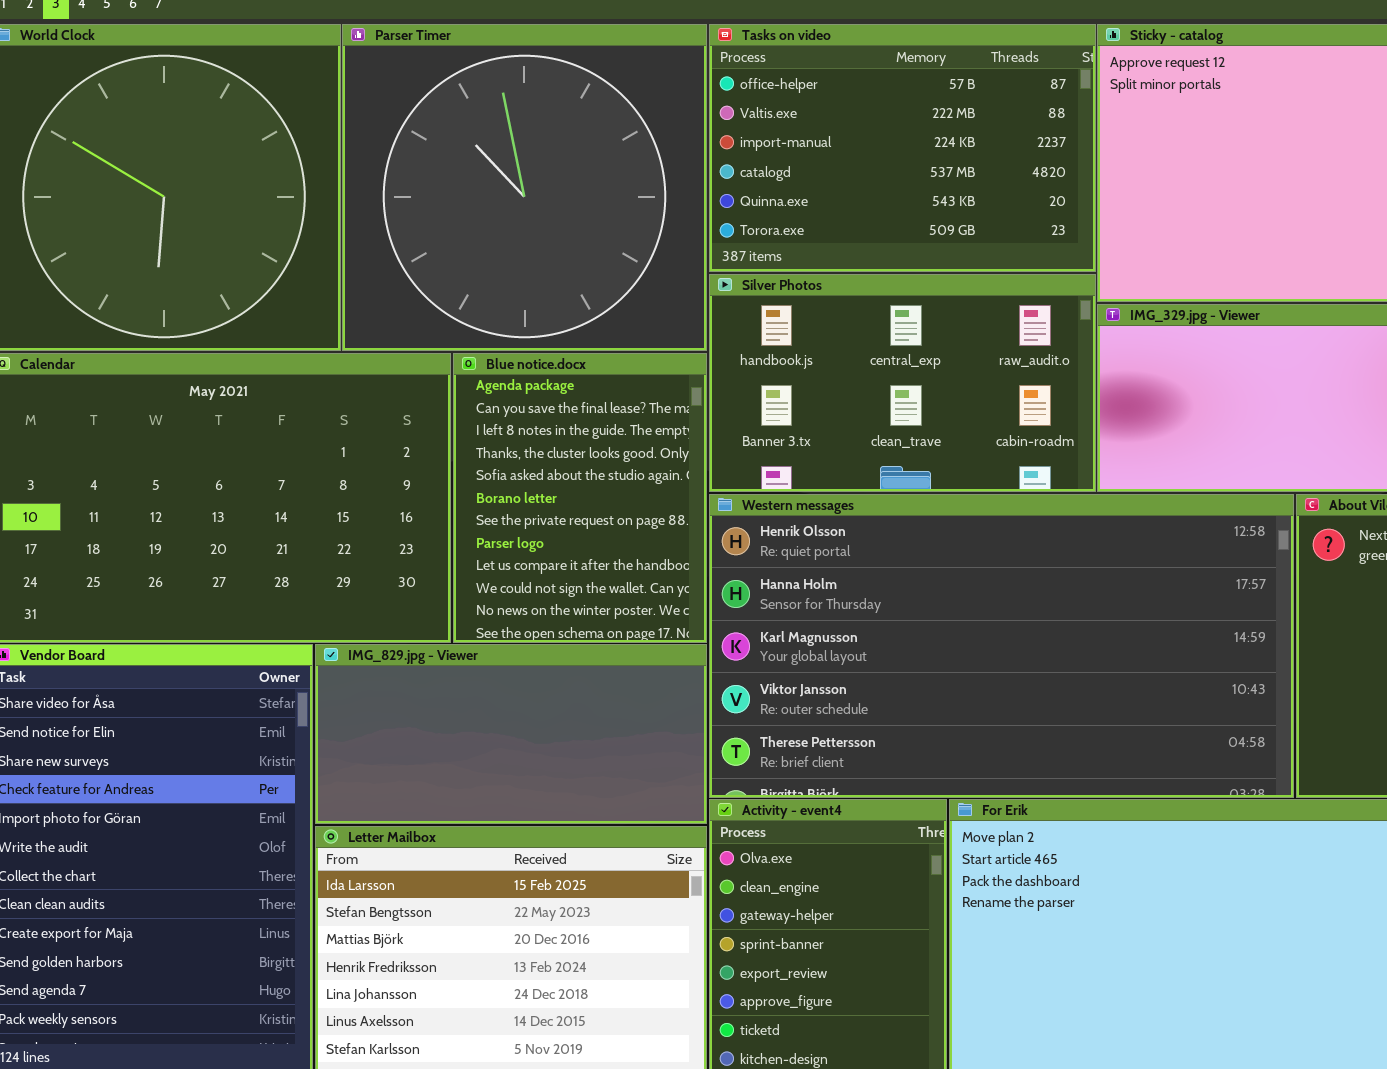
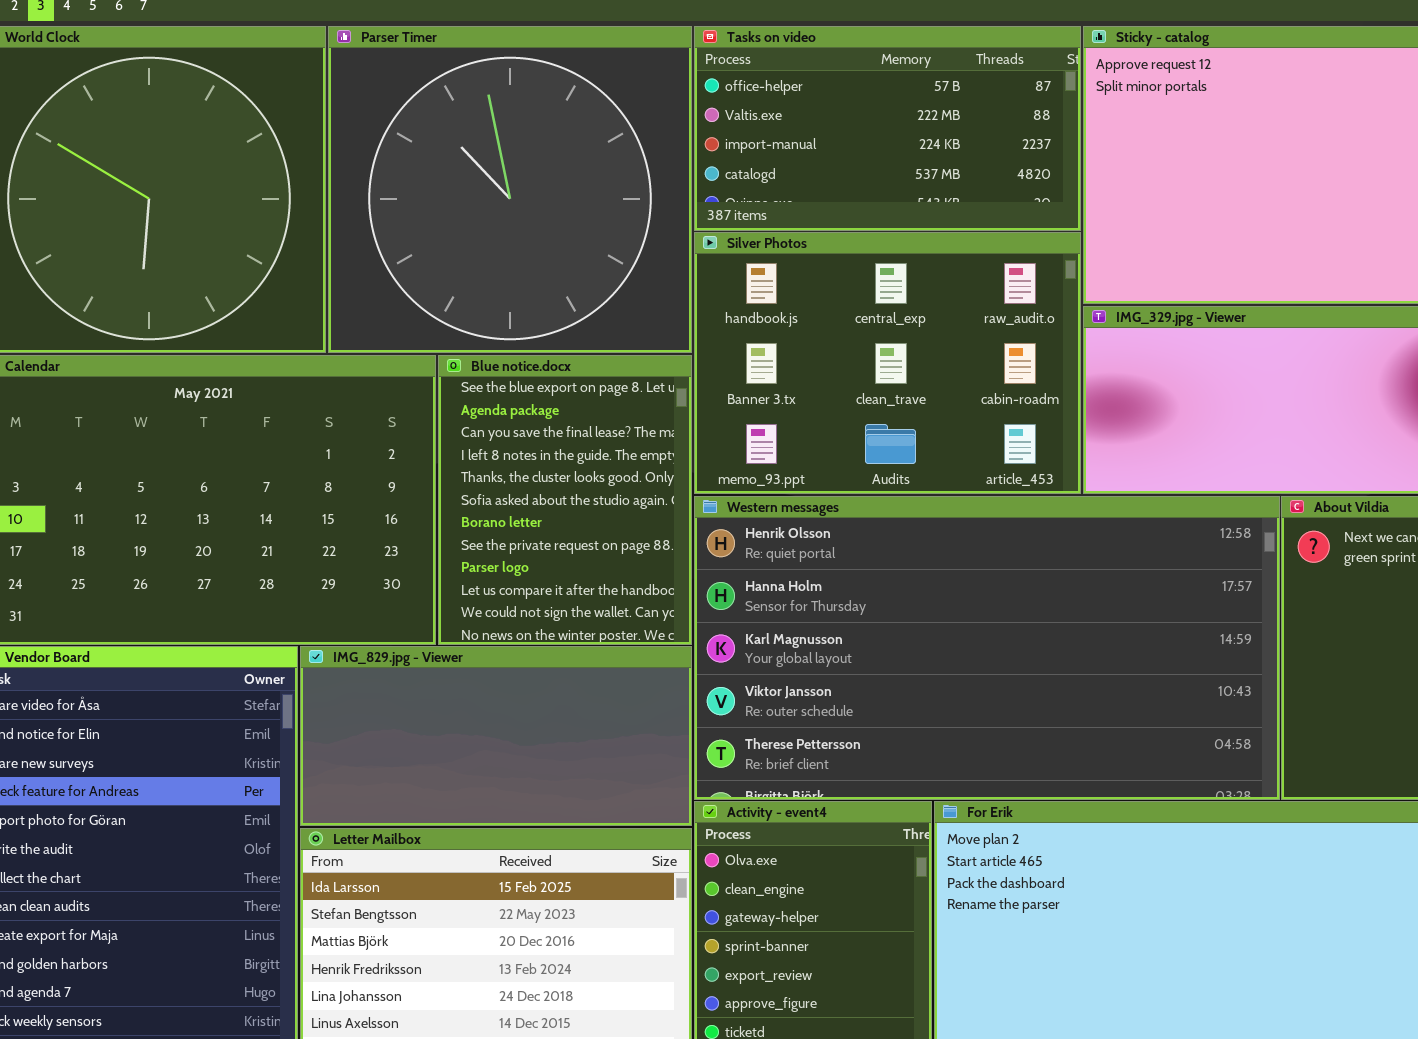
Tasks on video: [709,24,1096,272] -> [694,26,1081,231], resized
Silver Photos: [709,274,1096,492] -> [694,232,1081,494], resized
Blue notice.docx: [453,353,707,643] -> [438,355,692,645], scrolled up 1 row

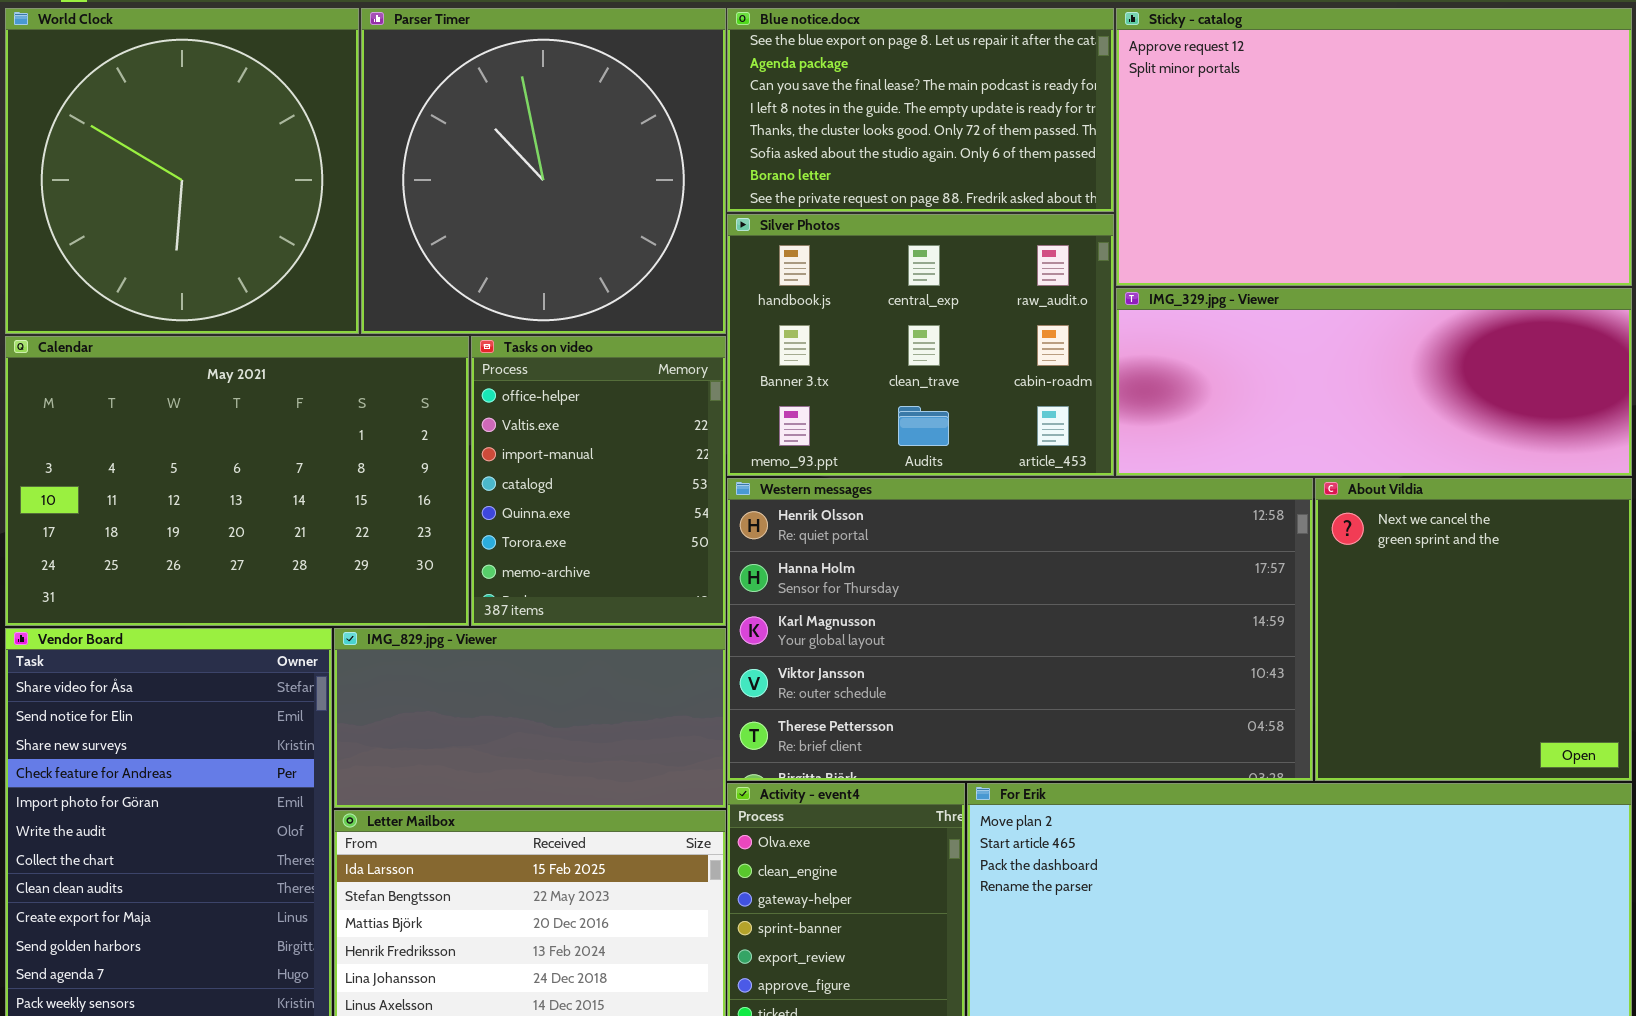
Tasks on video: [694,26,1081,231] -> [471,336,726,626], moved, resized
Blue notice.docx: [438,355,692,645] -> [727,8,1114,212], moved, resized

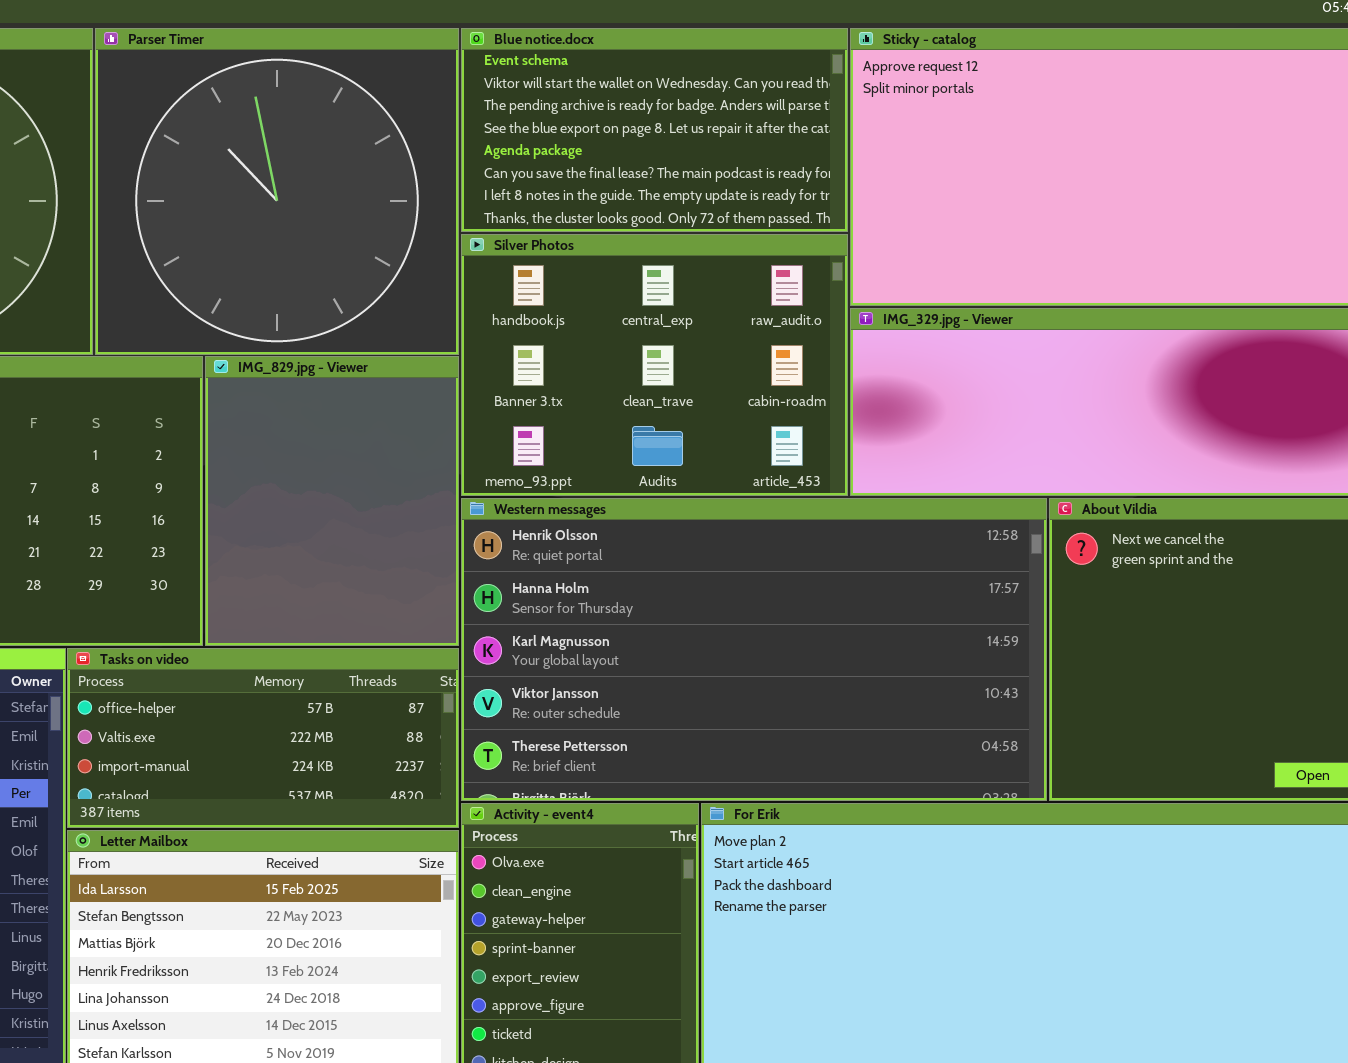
Blue notice.docx: [727,8,1114,212] -> [461,28,848,232], scrolled up 3 rows
Tasks on video: [471,336,726,626] -> [67,648,459,828], moved, resized
IMG_829.jpg - Viewer: [334,628,726,808] -> [205,356,459,646], moved, resized

